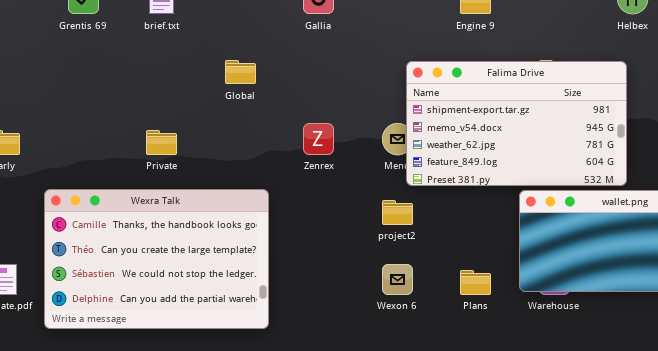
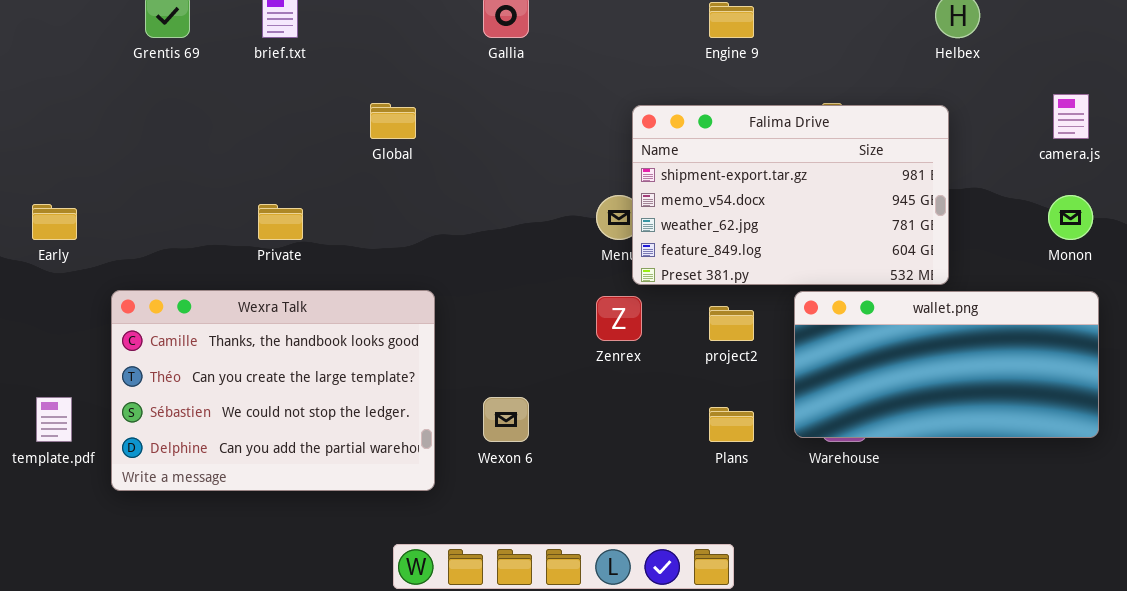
Zenrex: [303,123,334,155] -> [596,296,642,341], moved
project2: [382,200,413,225] -> [709,306,754,341], moved
Wexon 6: [382,264,413,295] -> [483,397,529,442], moved

